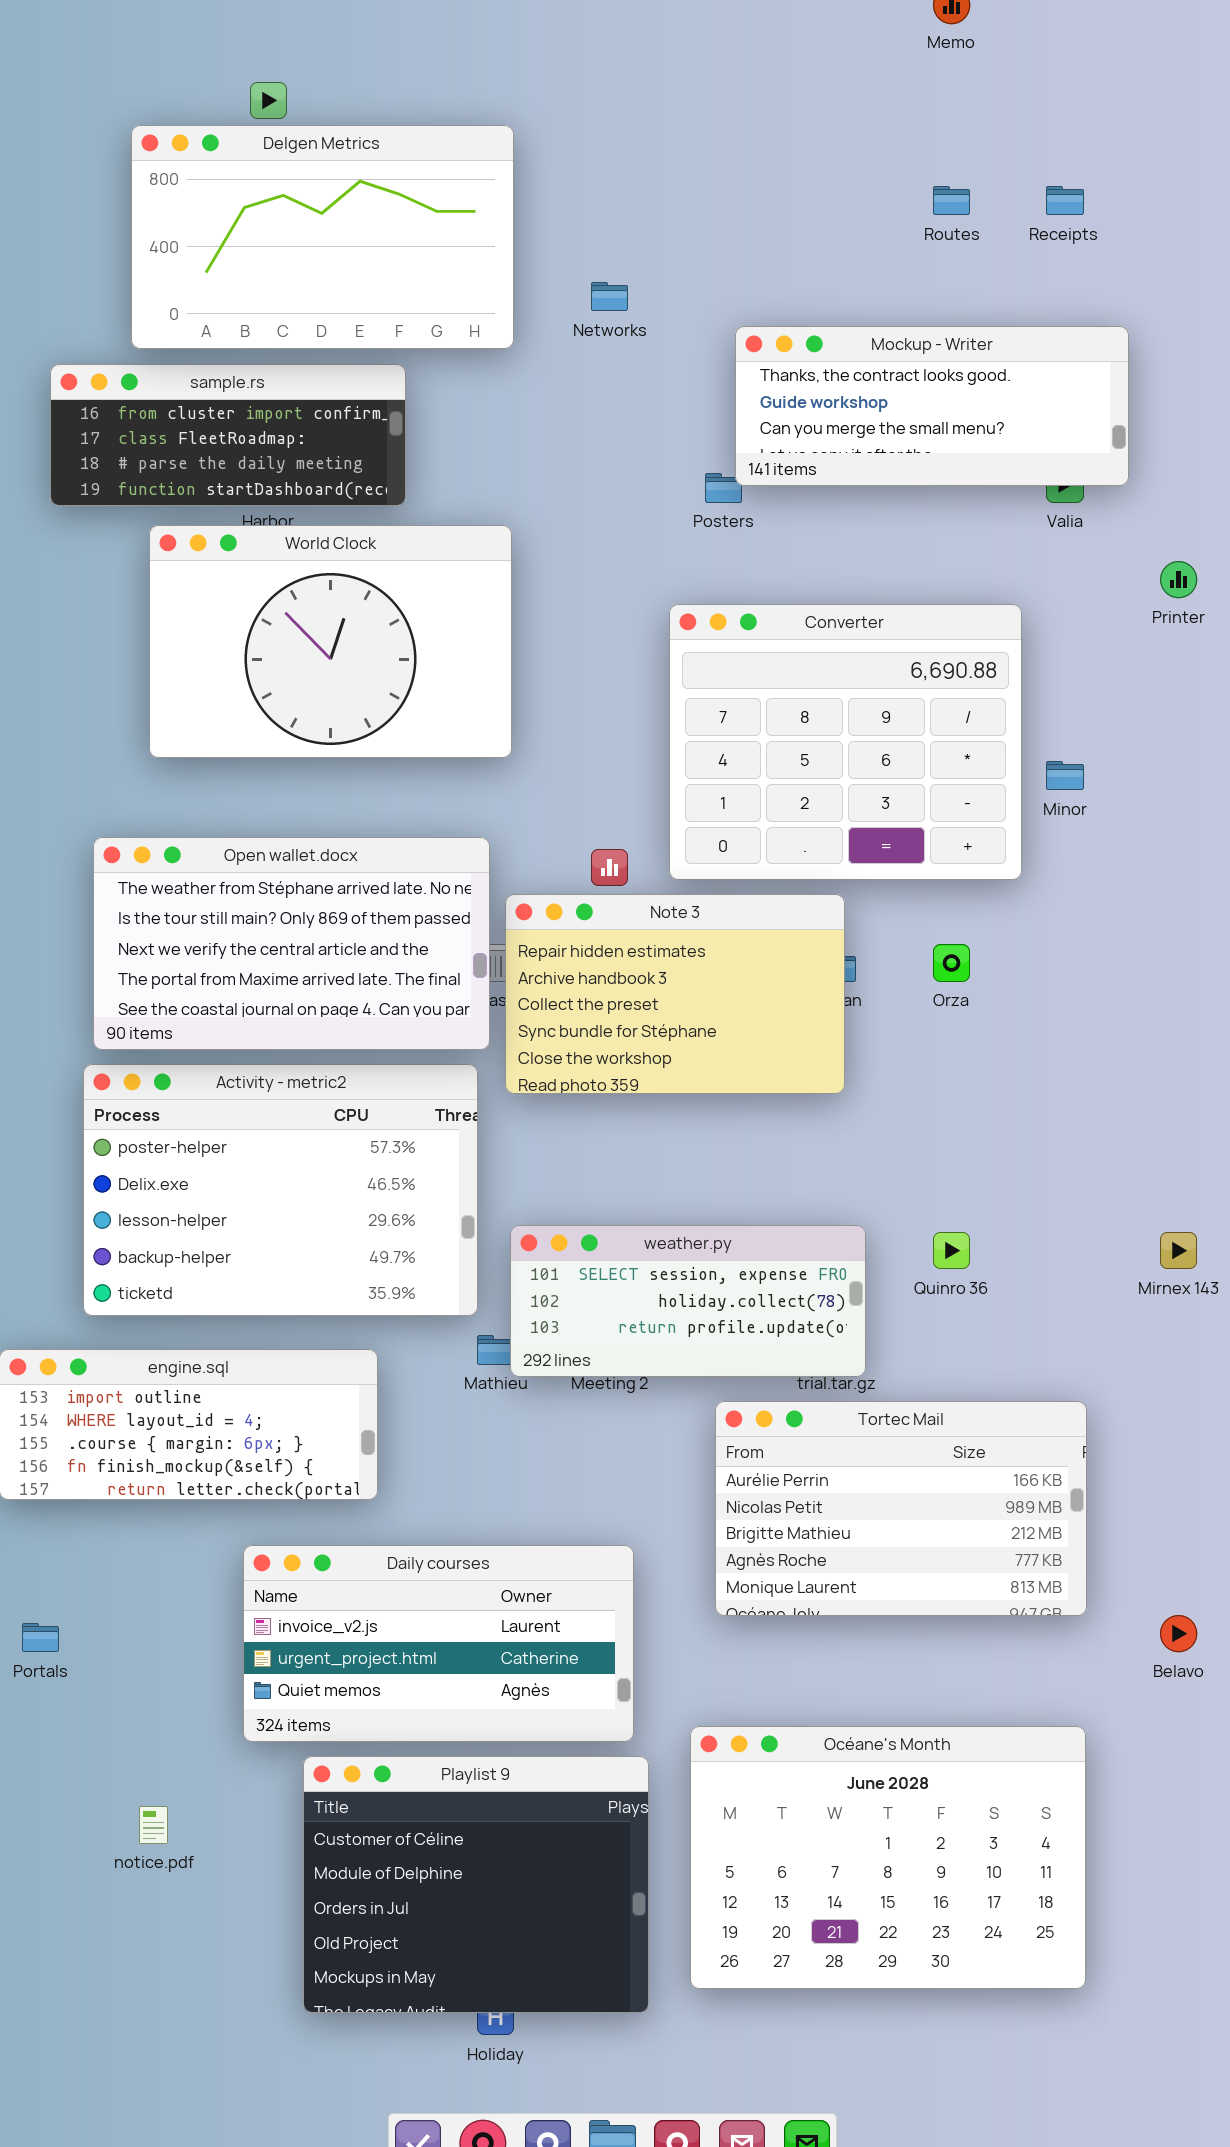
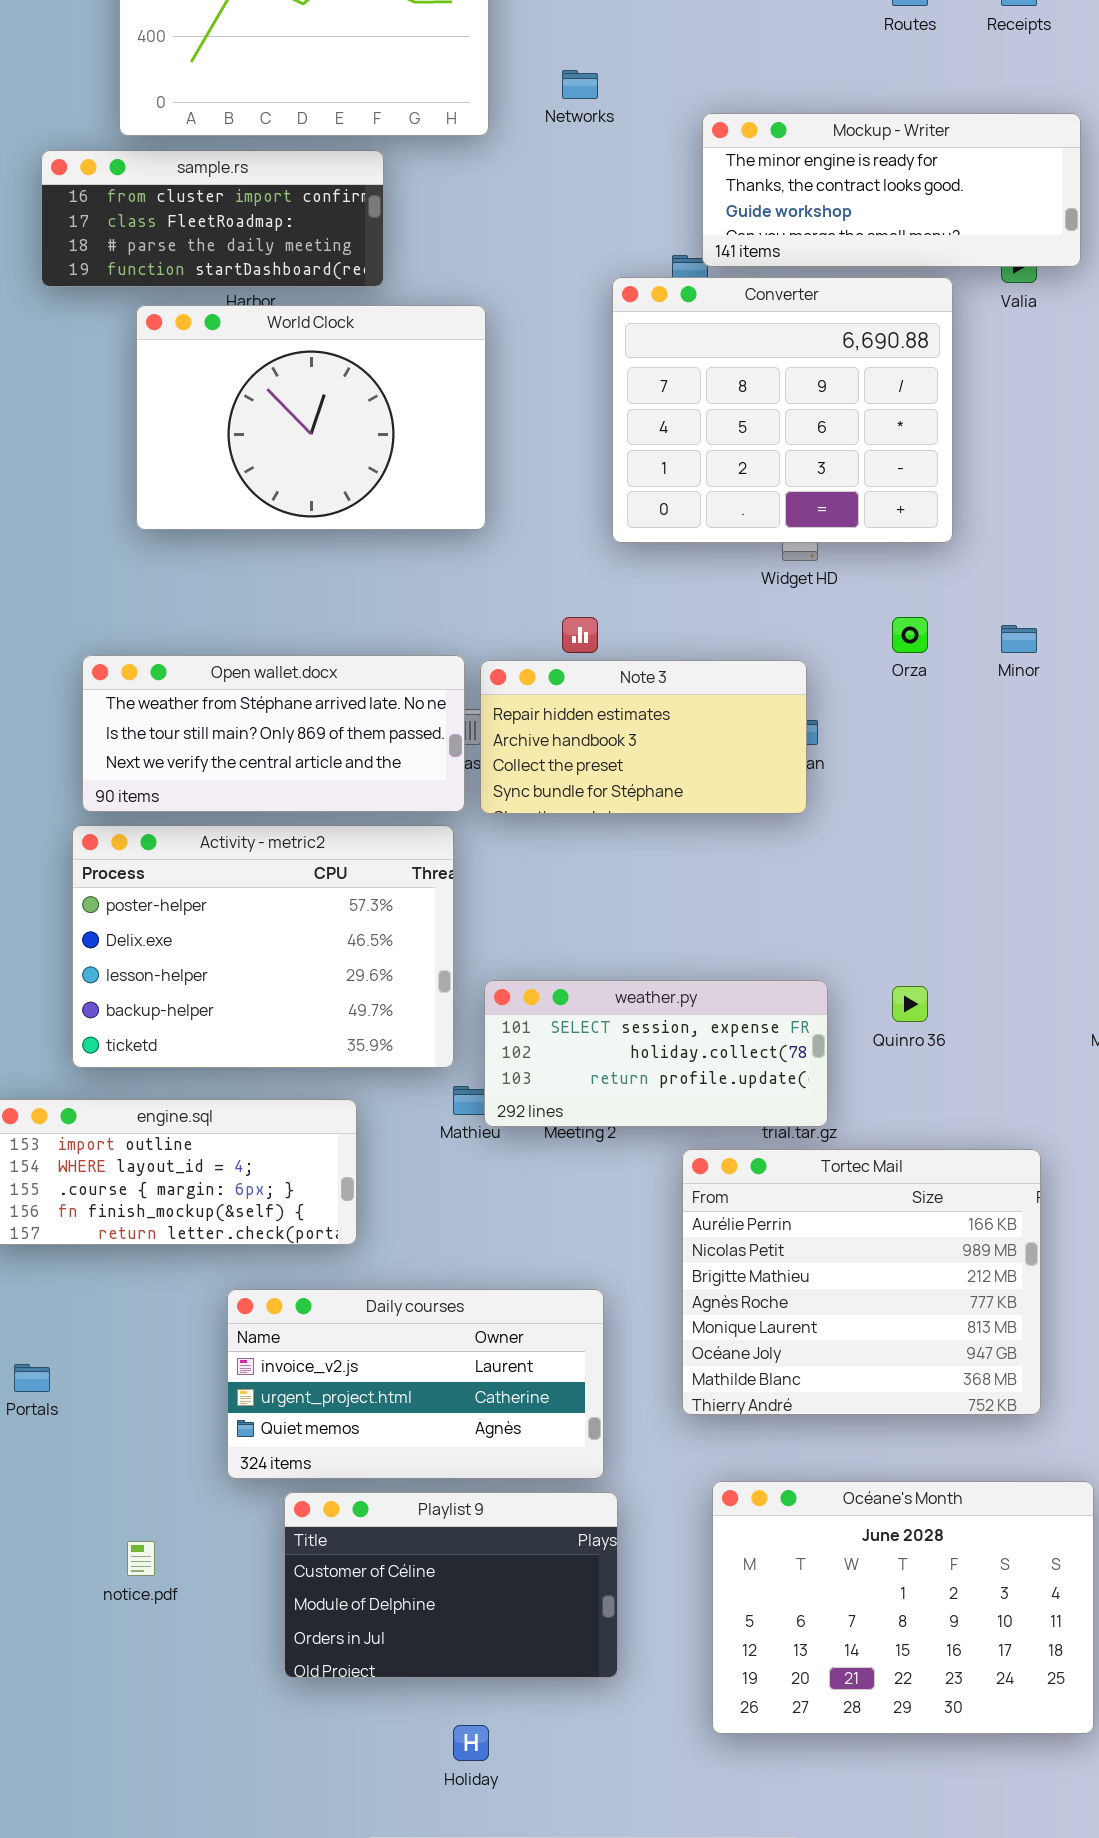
Mockup - Writer: [735,326,1129,486] -> [702,113,1081,267], scrolled up 1 row
Converter: [669,604,1022,880] -> [612,277,953,543], moved
Minor: [1046,761,1084,790] -> [1001,625,1037,653], moved
Open wallet.docx: [93,837,490,1050] -> [82,655,465,812], resized
Note 3: [505,894,845,1094] -> [480,660,807,814], resized
Orza: [933,944,970,982] -> [892,617,928,653], moved
Tortec Mail: [715,1401,1087,1616] -> [682,1149,1041,1415], resized
Océane's Month: [690,1726,1086,1989] -> [712,1481,1094,1734], moved
Playlist 9: [303,1756,649,2013] -> [284,1492,618,1678], resized

